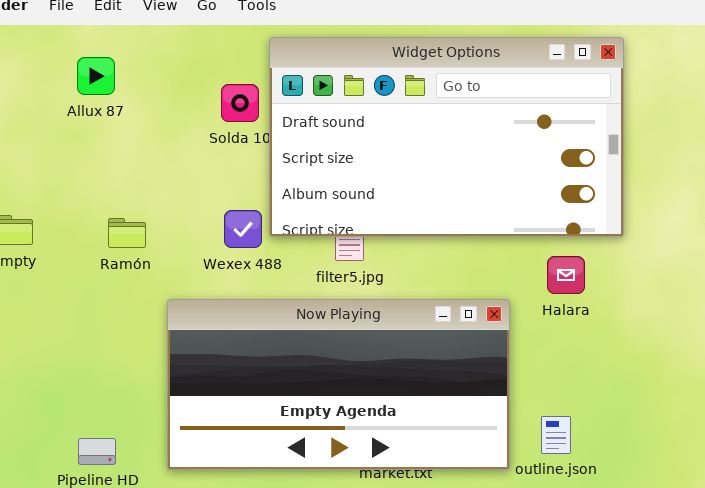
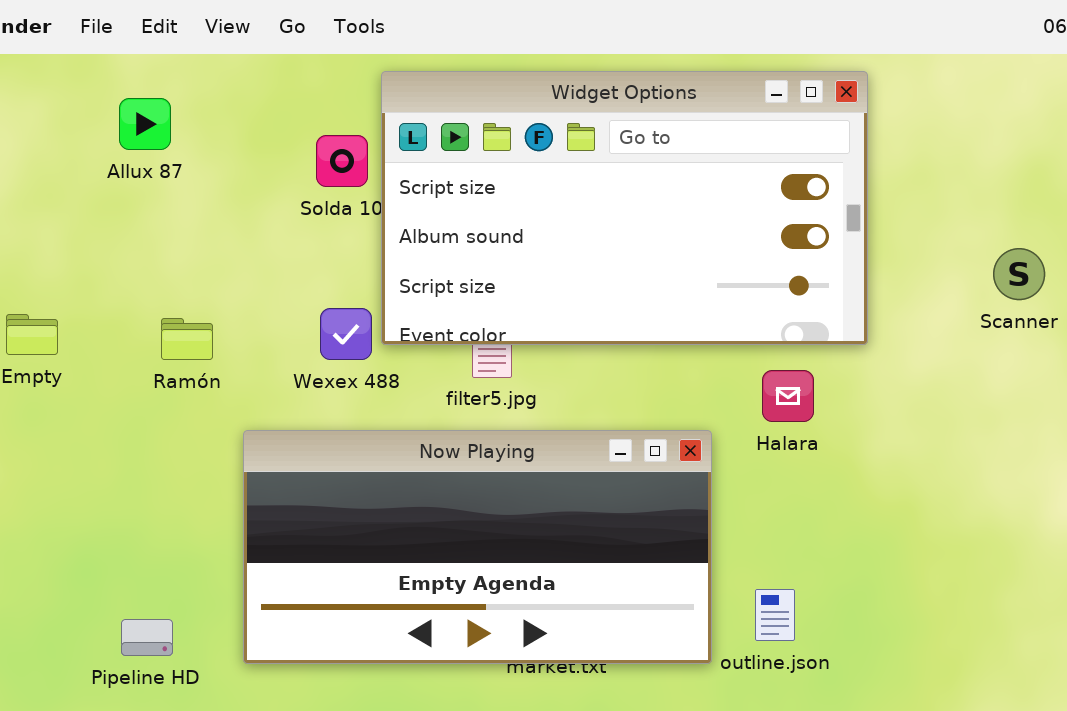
Widget Options: [269,37,624,237] -> [381,71,868,345], scrolled down 1 row

